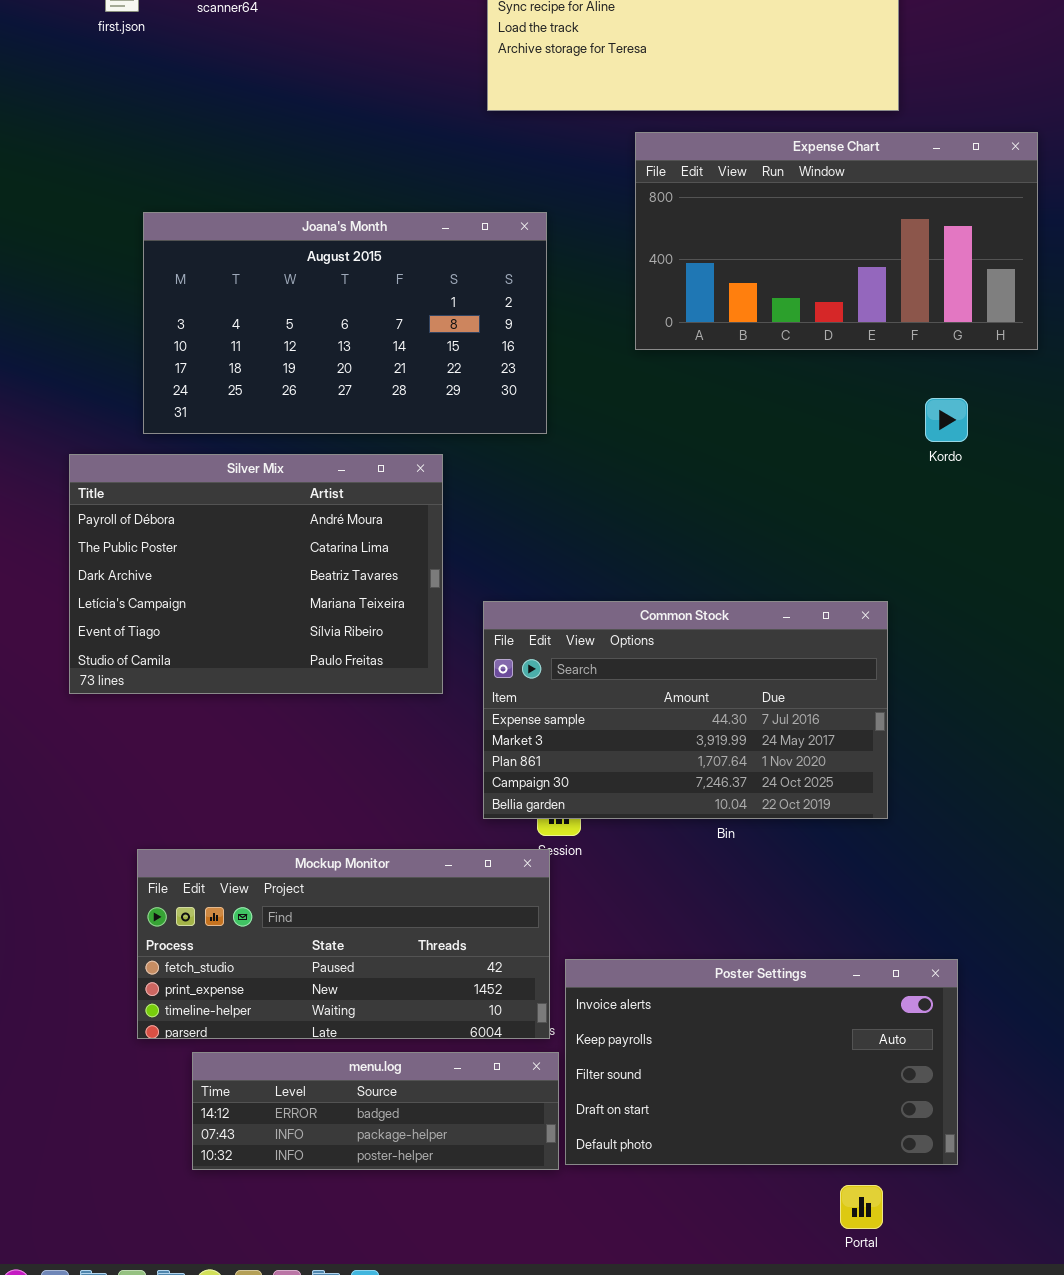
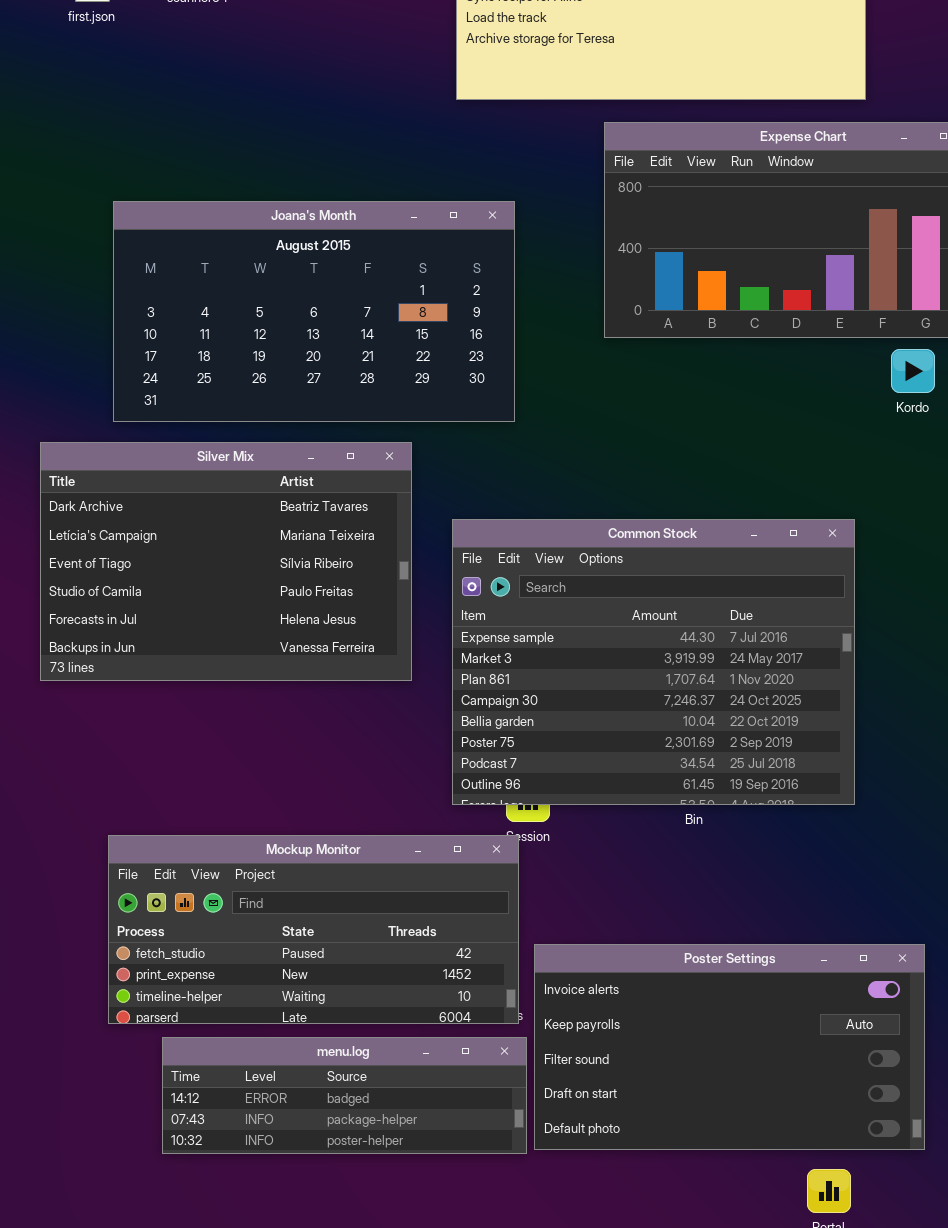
Kordo: [925,398,968,442] -> [891,349,935,393], moved
Silver Mix: [69,454,443,694] -> [40,442,412,681], scrolled down 2 rows
Common Stock: [483,601,888,819] -> [452,519,855,805], resized

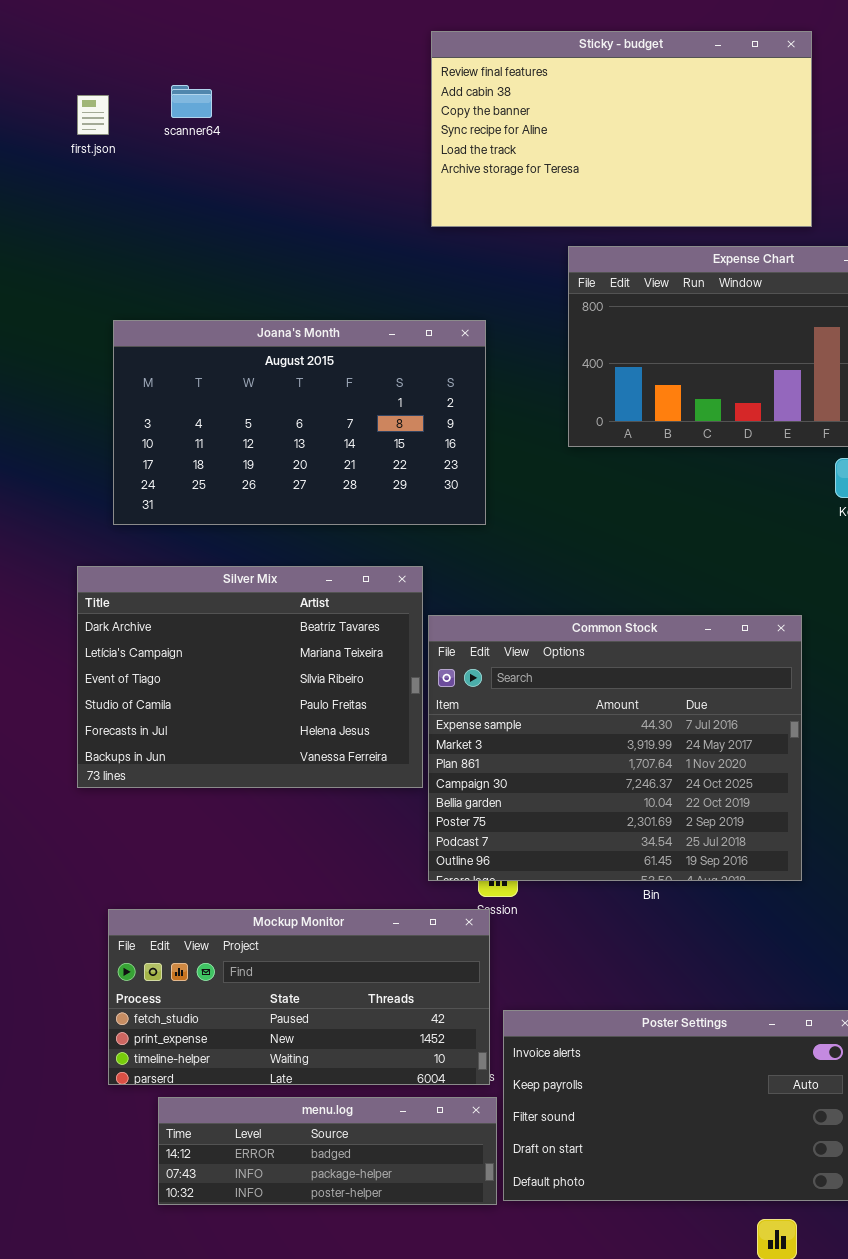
Silver Mix: [40,442,412,681] -> [77,566,423,788], moved

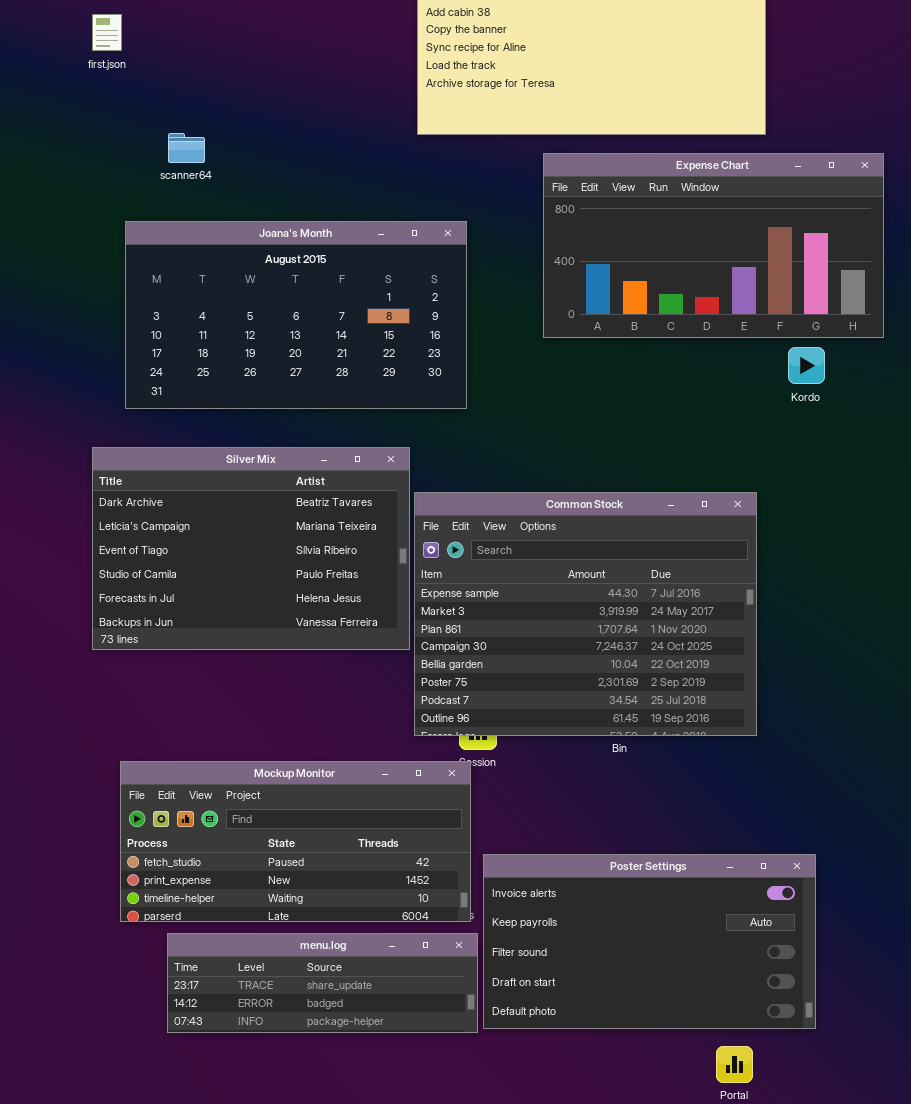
scanner64: [171,85,212,118] -> [168,133,205,163], moved
menu.log: [158,1097,497,1205] -> [167,933,478,1033], scrolled up 1 row

